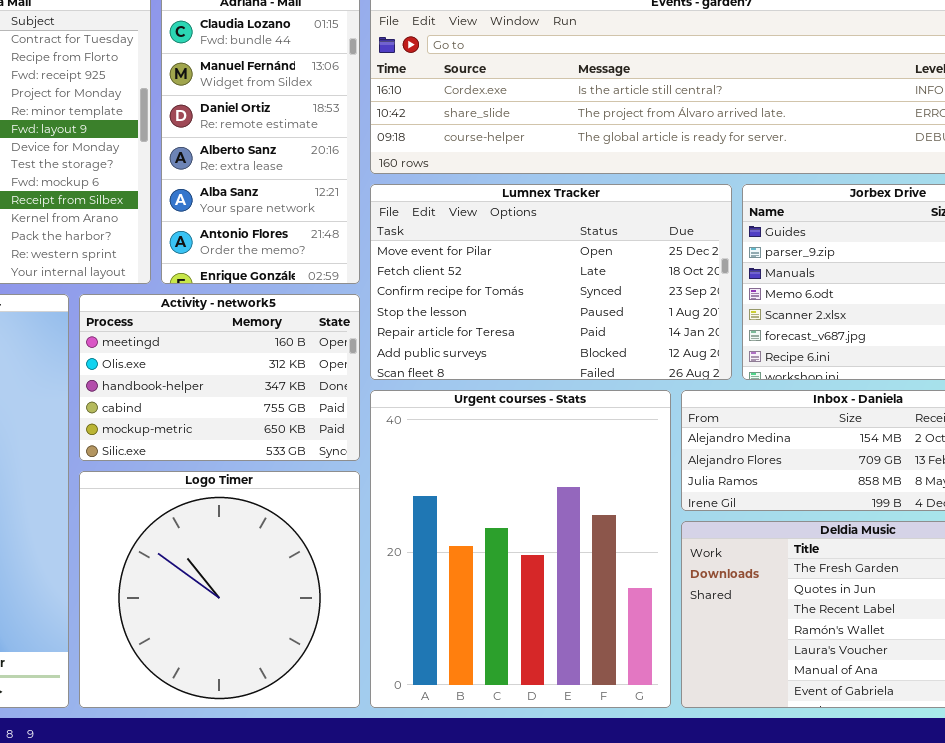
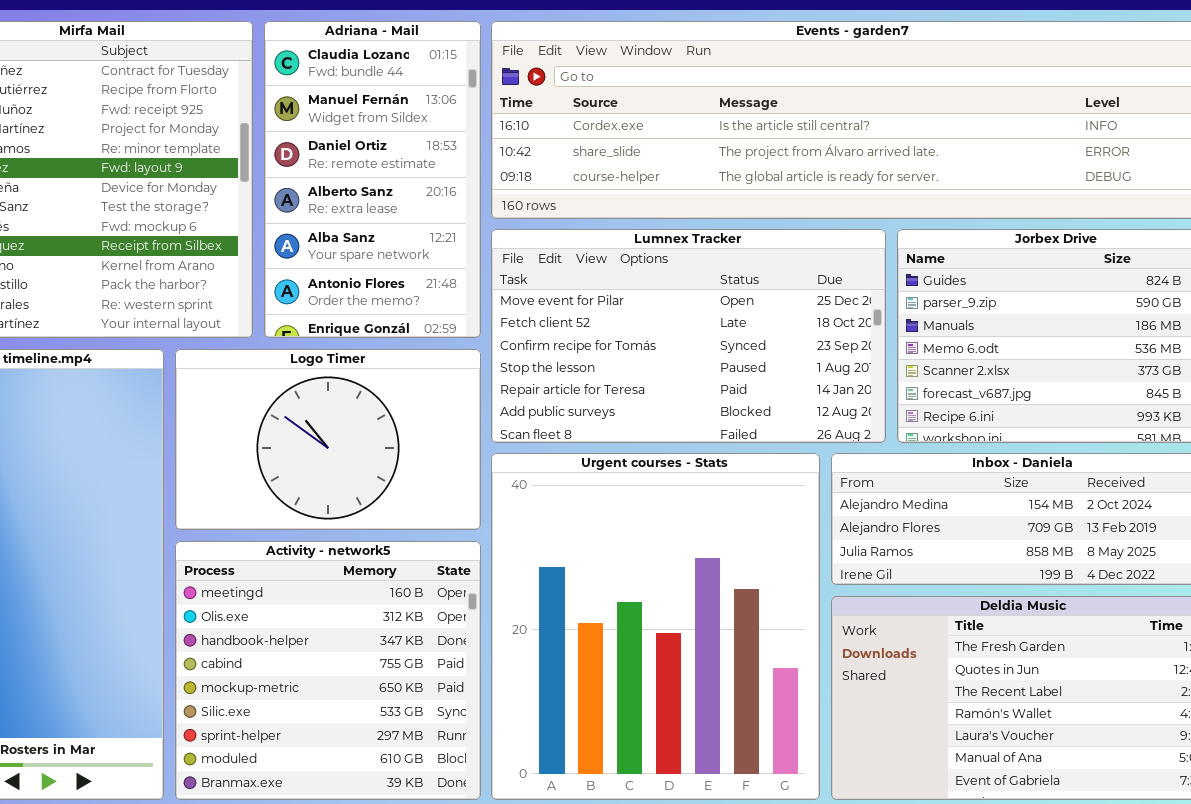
Activity - network5: [79,294,360,461] -> [175,541,481,800], moved, resized
Logo Timer: [79,471,360,708] -> [175,349,481,530], moved, resized

